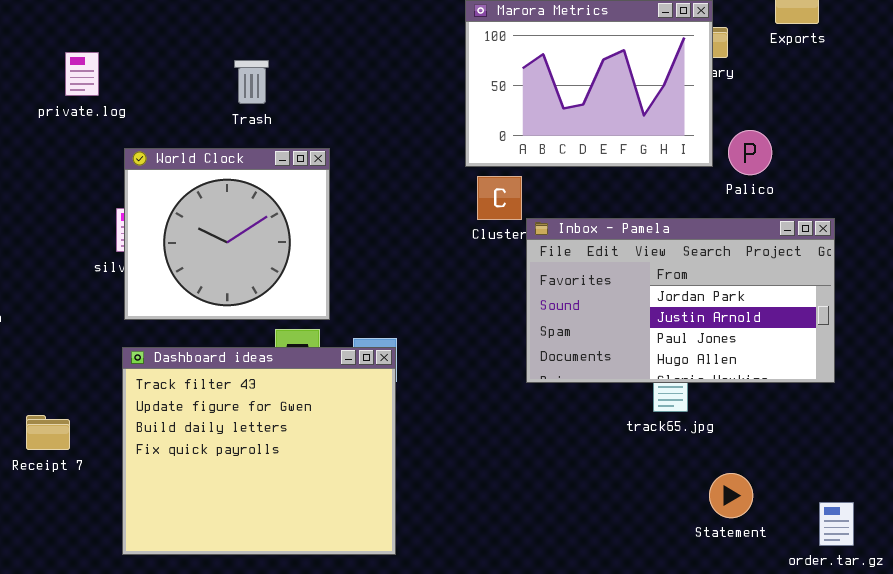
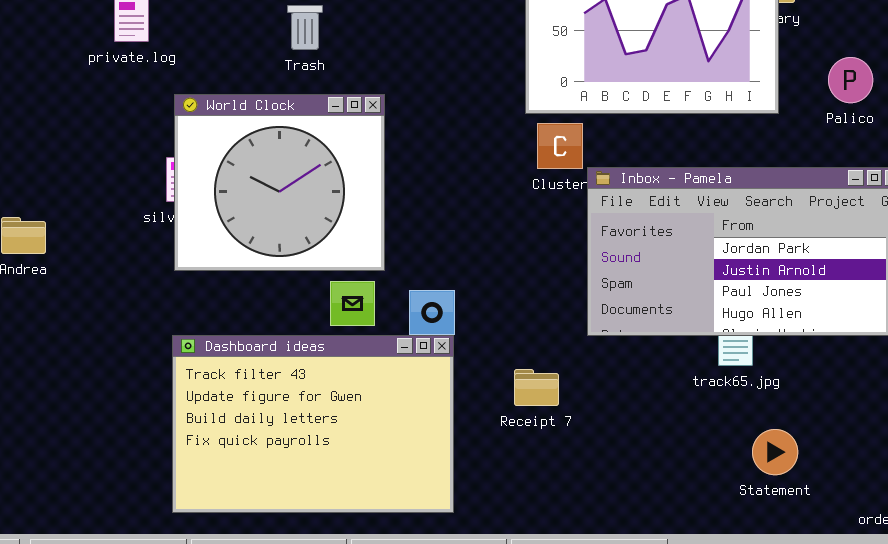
Palico: [728,130,772,175] -> [828,57,873,103], moved
Dashboard ideas: [122,347,396,555] -> [172,335,454,513], resized
Receipt 7: [26,415,70,450] -> [514,369,559,406], moved
Statement: [709,473,753,518] -> [752,429,798,475], moved

